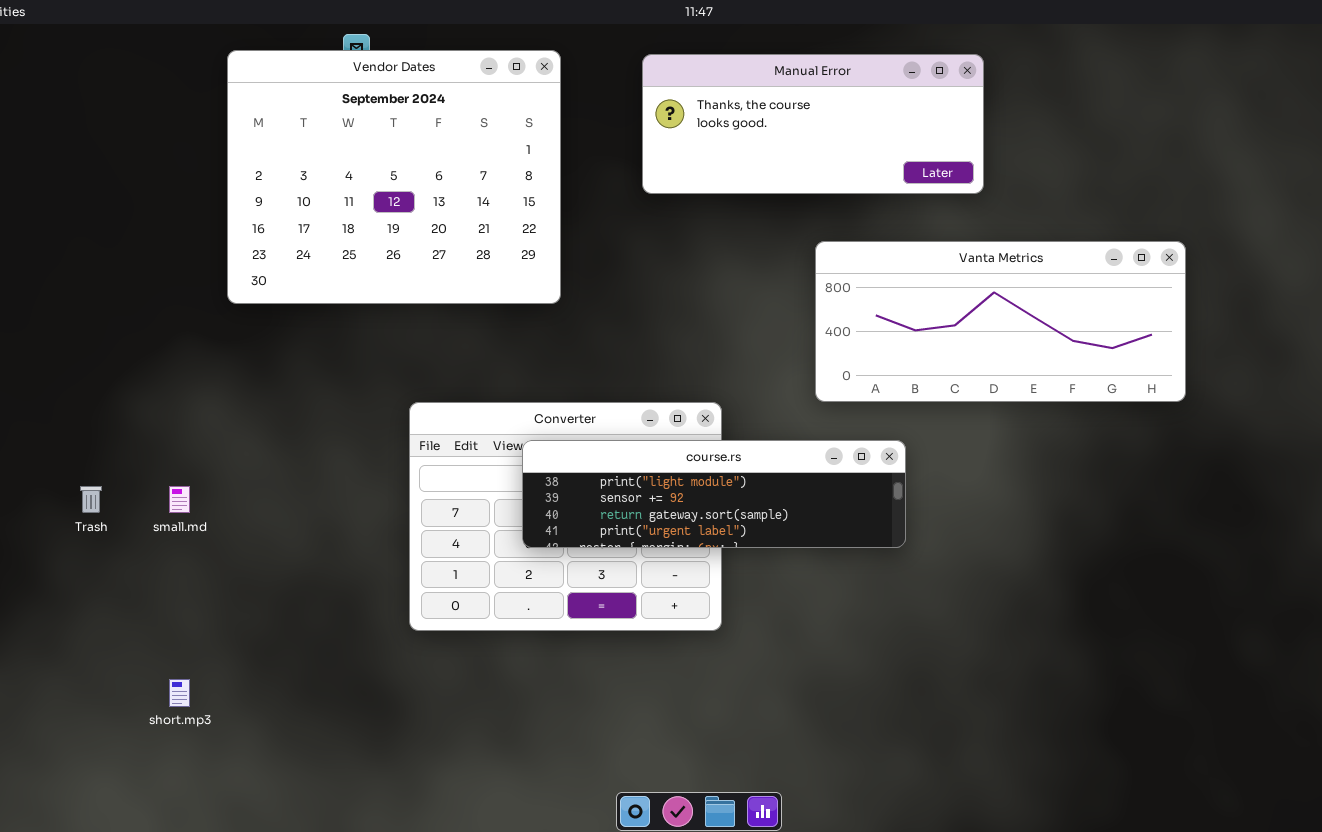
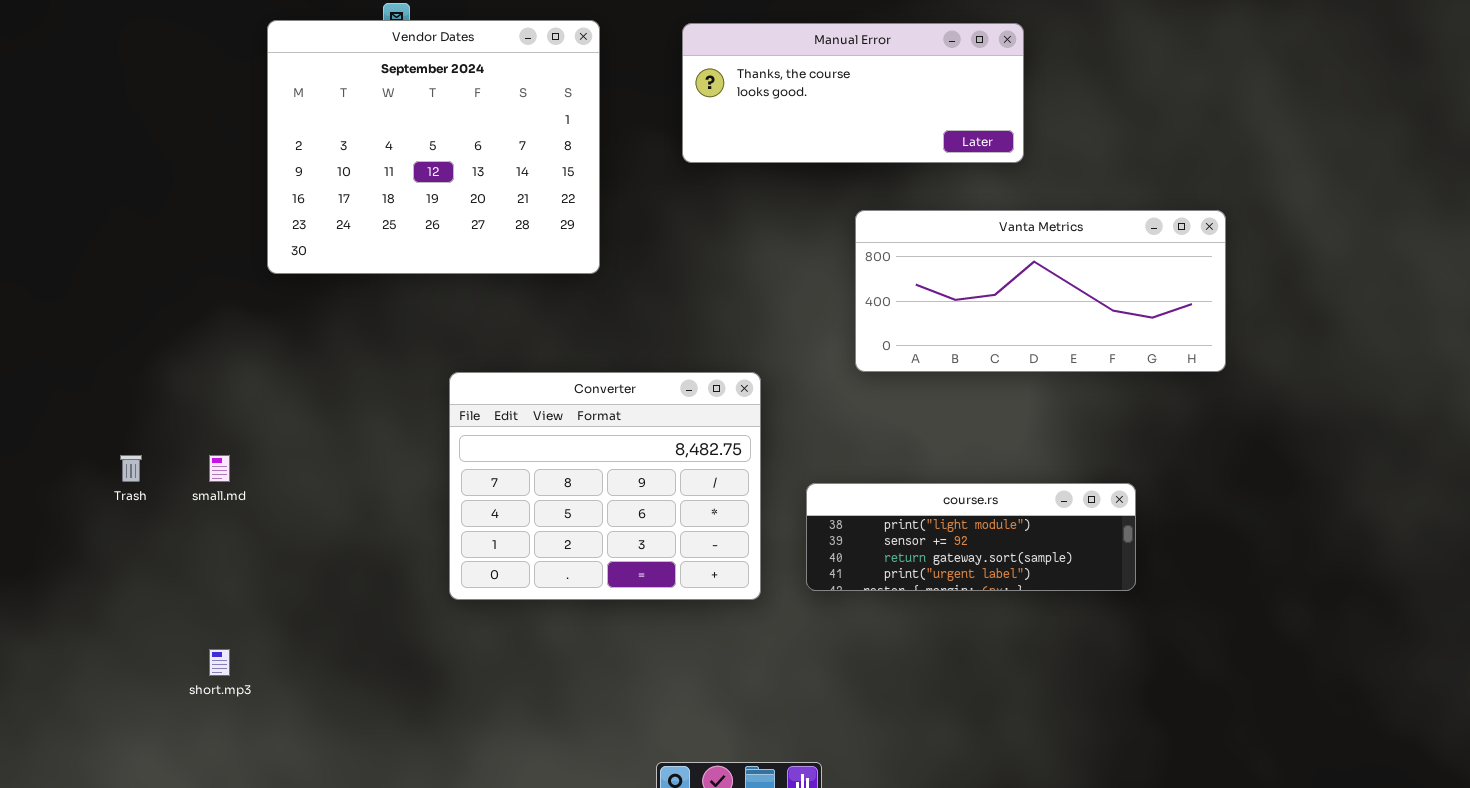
course.rs: [522,440,906,548] -> [806,483,1136,591], moved, resized

